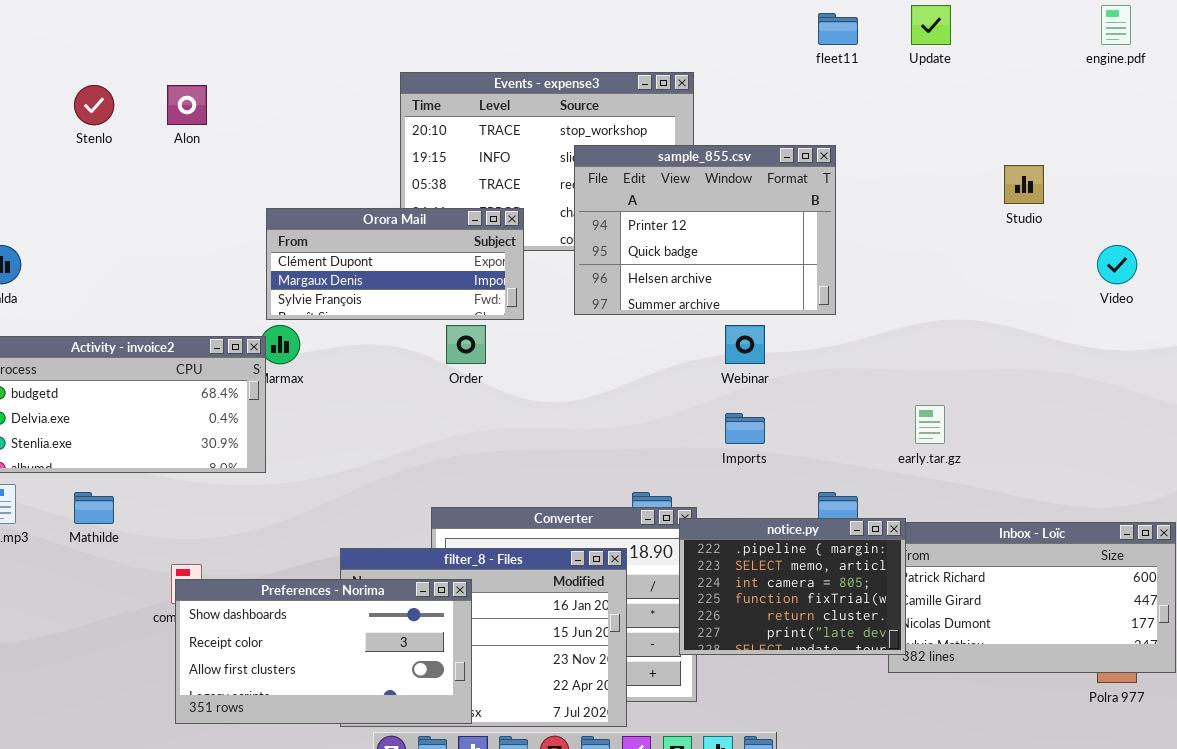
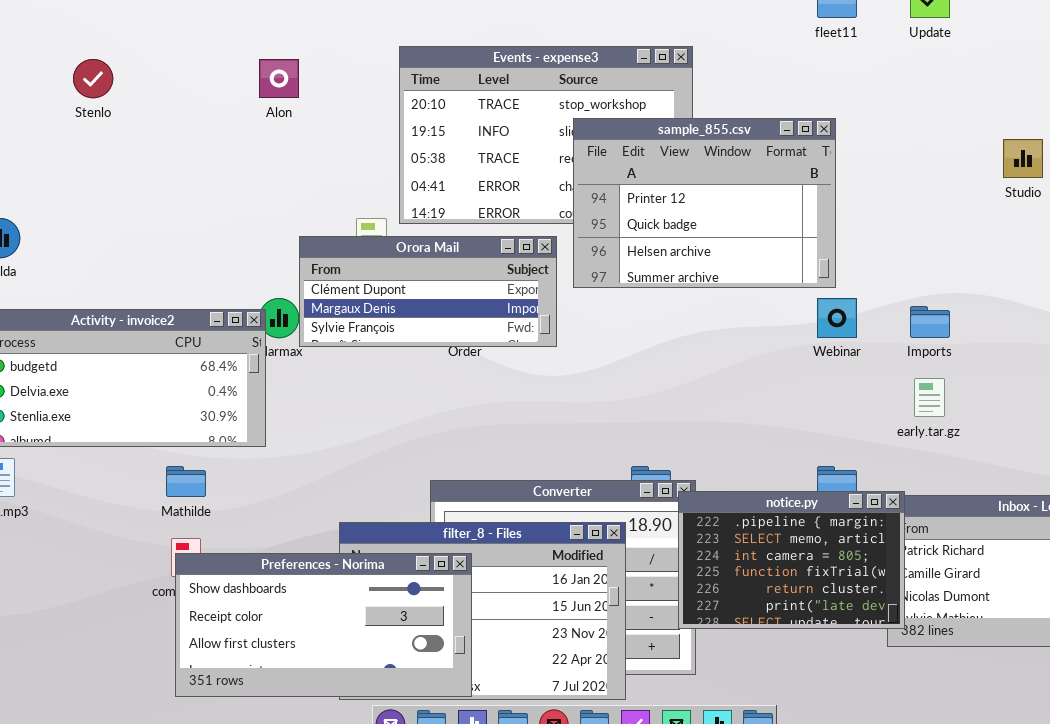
Alon: [167,85,207,125] -> [259,59,299,98], moved
Orora Mail: [266,208,524,320] -> [299,236,557,347], moved
Webinar: [725,325,765,364] -> [817,298,857,338], moved
Imports: [725,413,765,444] -> [910,306,950,338], moved
Mathilde: [74,492,114,524] -> [166,466,206,497], moved

